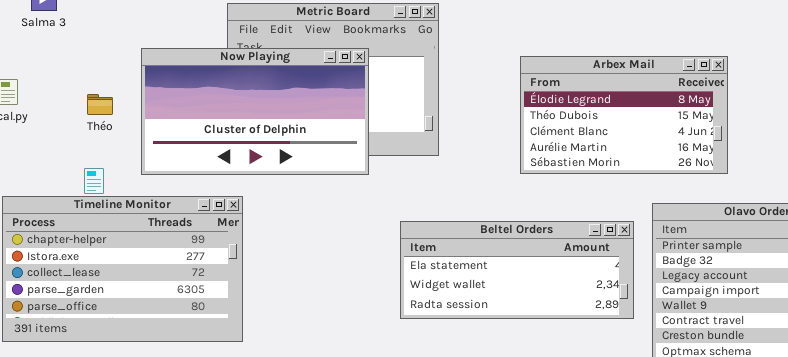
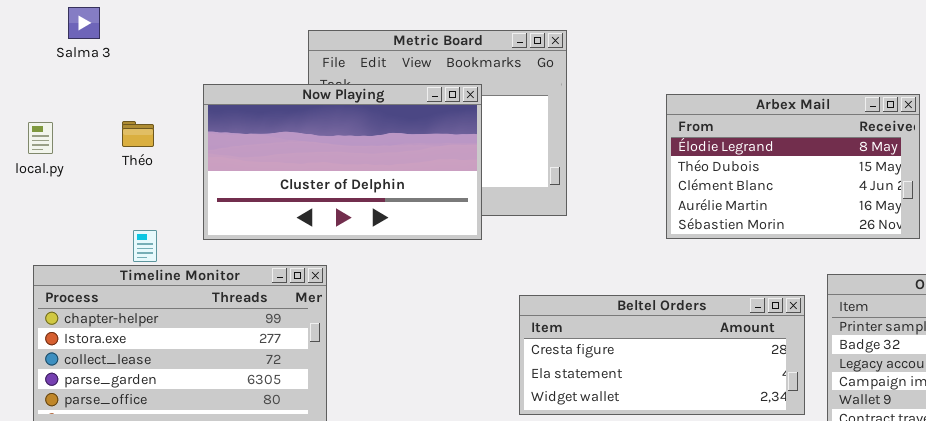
Théo: [87,94,113,115] -> [122,121,154,147], moved
Beltel Orders: [400,221,634,319] -> [519,295,805,415], scrolled up 1 row

